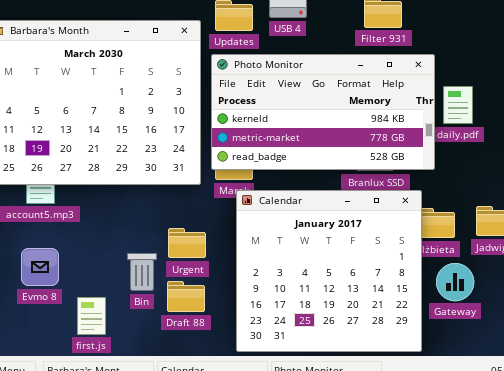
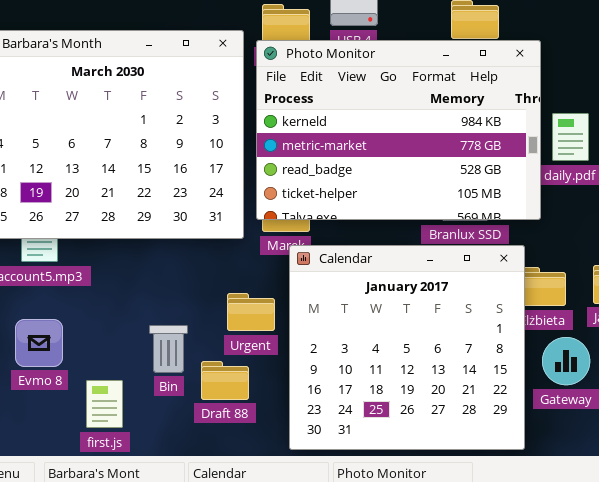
Photo Monitor: [211,54,435,170] -> [256,40,541,220], resized
Urgent: [168,228,206,258] -> [227,293,275,331], moved

